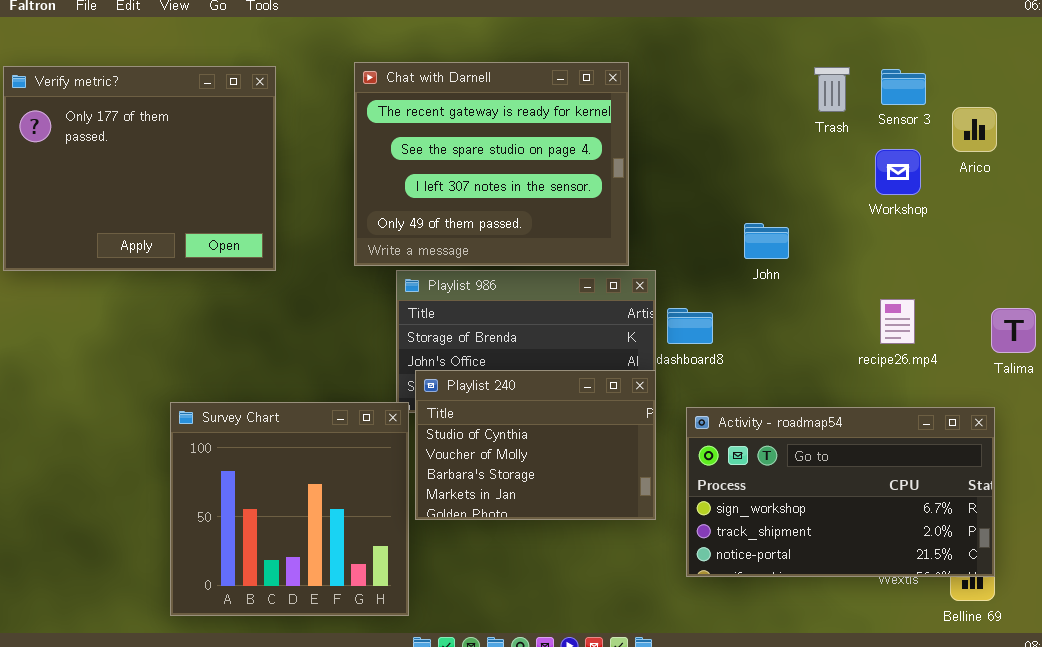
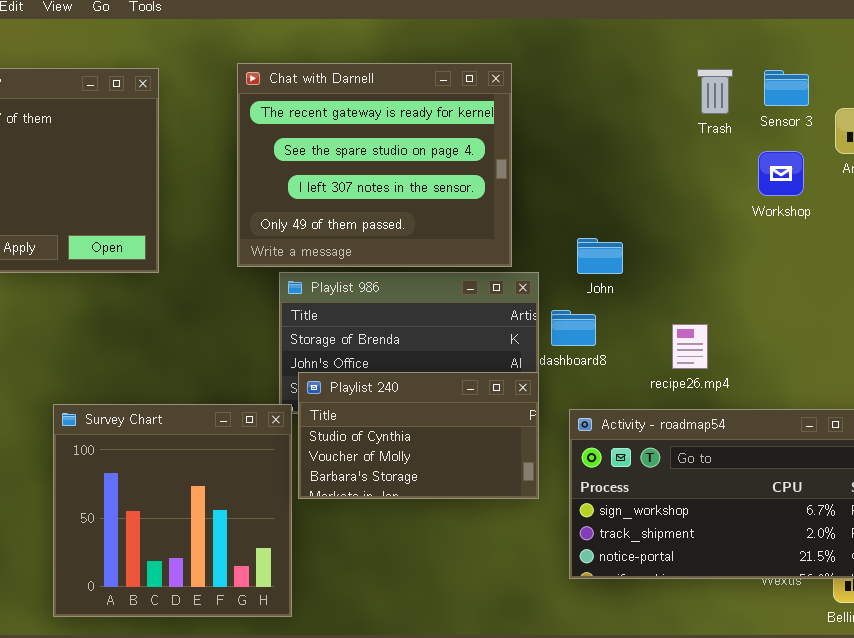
John: [744,223,789,259] -> [577,238,623,274], moved
recipe26.mp4: [880,299,915,344] -> [672,324,708,369], moved
Playlist 240: [415,370,656,520] -> [298,372,539,499], resized

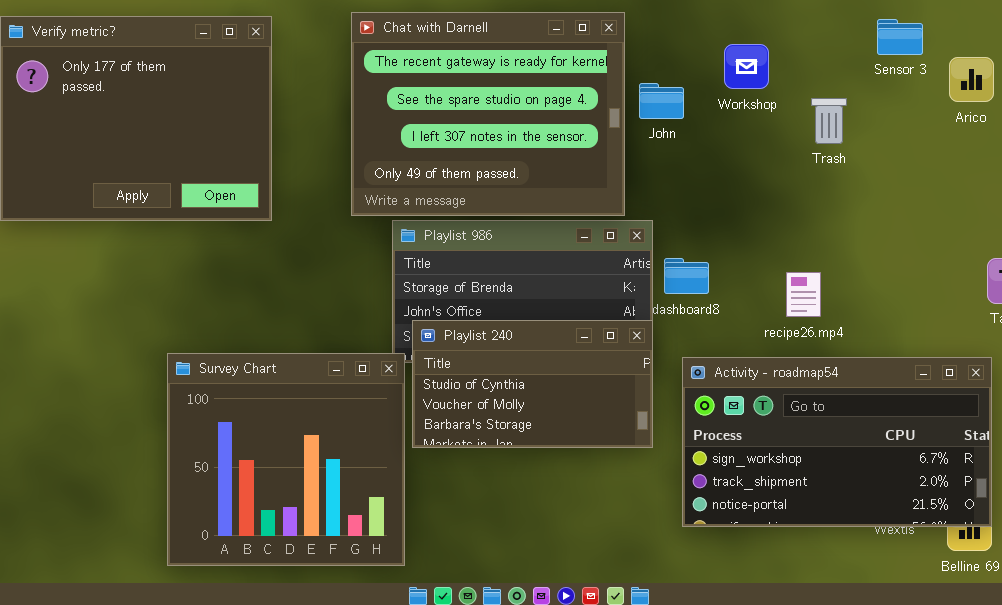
Trash: [697,69,733,114] -> [811,98,847,144], moved
Workshop: [758,151,804,196] -> [724,44,769,89], moved
John: [577,238,623,274] -> [639,83,684,119], moved

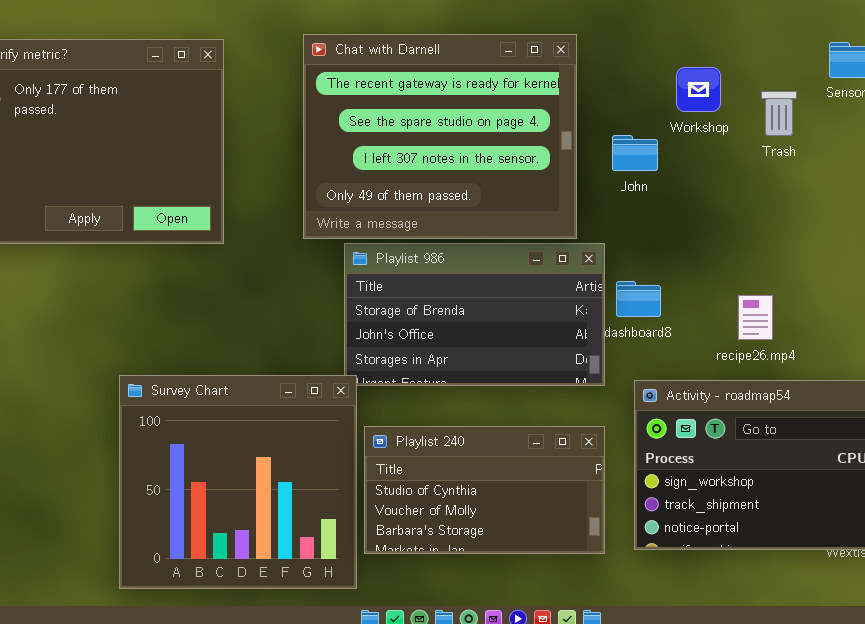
John: [639,83,684,119] -> [612,135,658,171], moved
Trash: [811,98,847,144] -> [761,91,797,136], moved
Playlist 240: [412,320,653,448] -> [364,426,605,554], moved

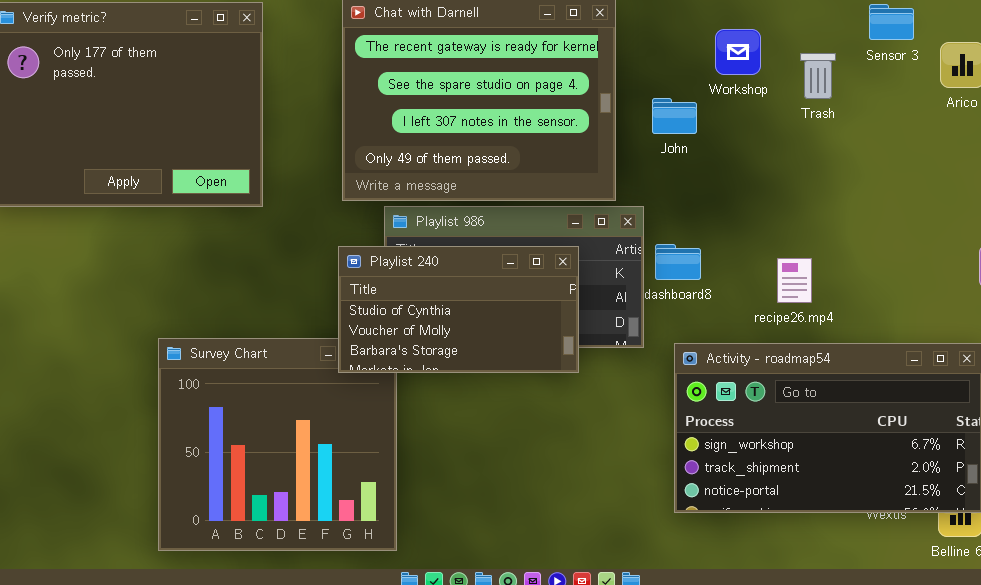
Playlist 240: [364,426,605,554] -> [338,246,579,373], moved

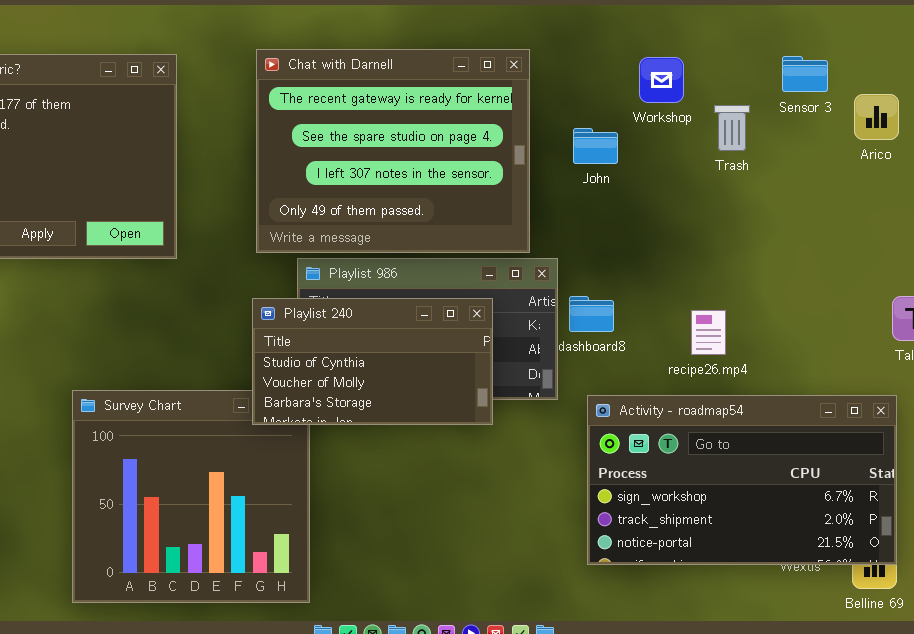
Workshop: [715,29,761,75] -> [639,57,684,103], moved
John: [652,98,697,134] -> [573,128,618,164], moved

